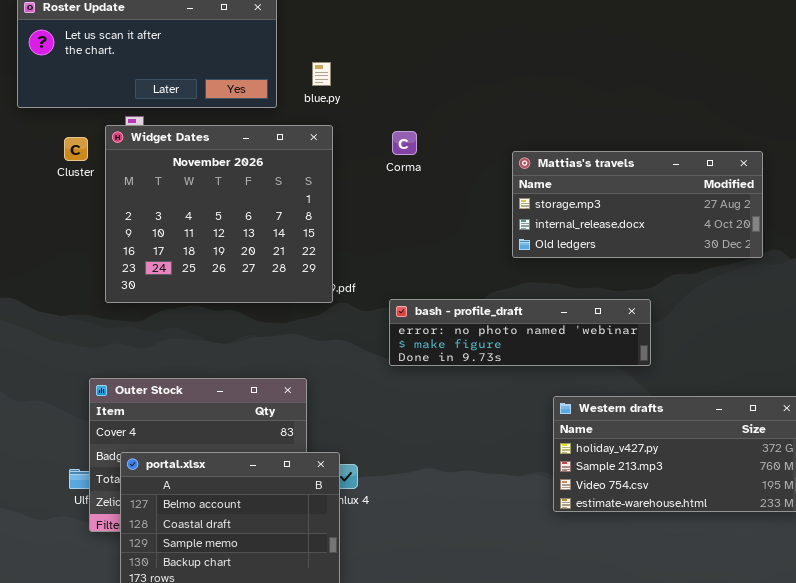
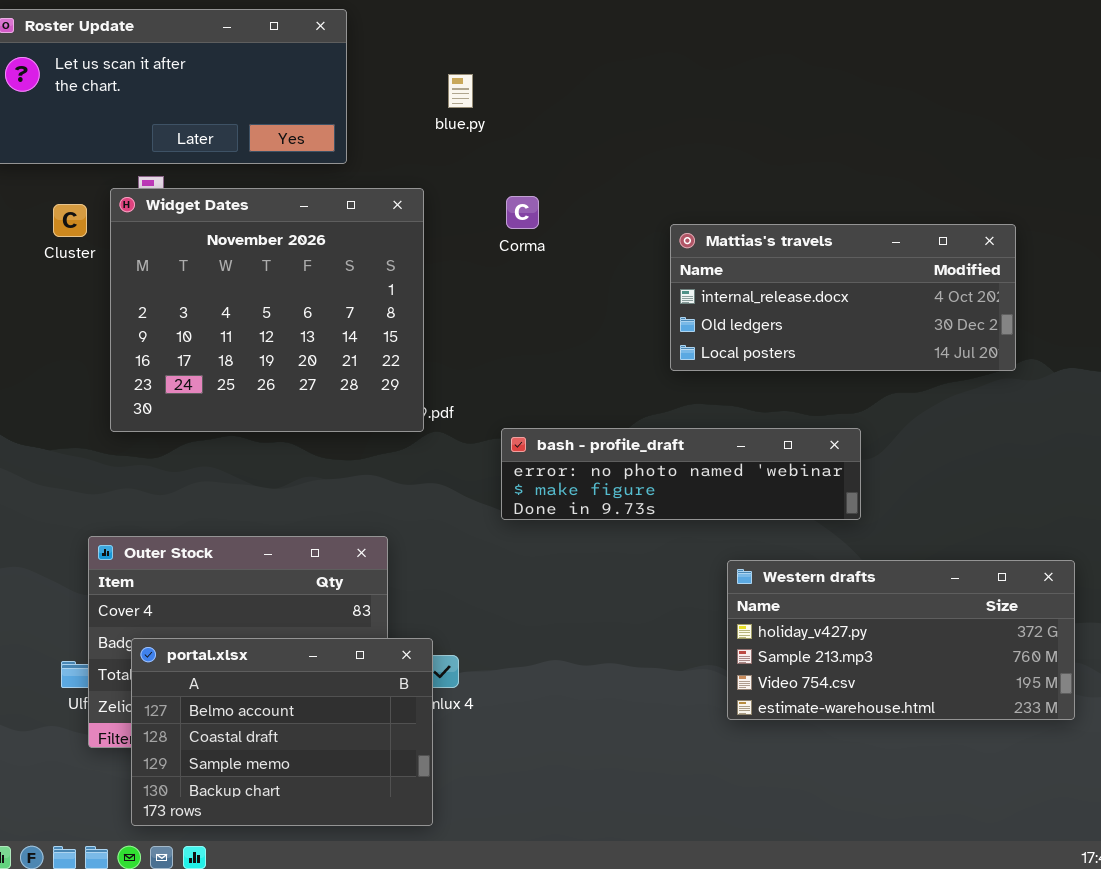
blue.py: [312,62,331,86] -> [448,74,473,108], moved
Mattias's travels: [512,151,763,258] -> [670,224,1016,371], scrolled down 1 row

